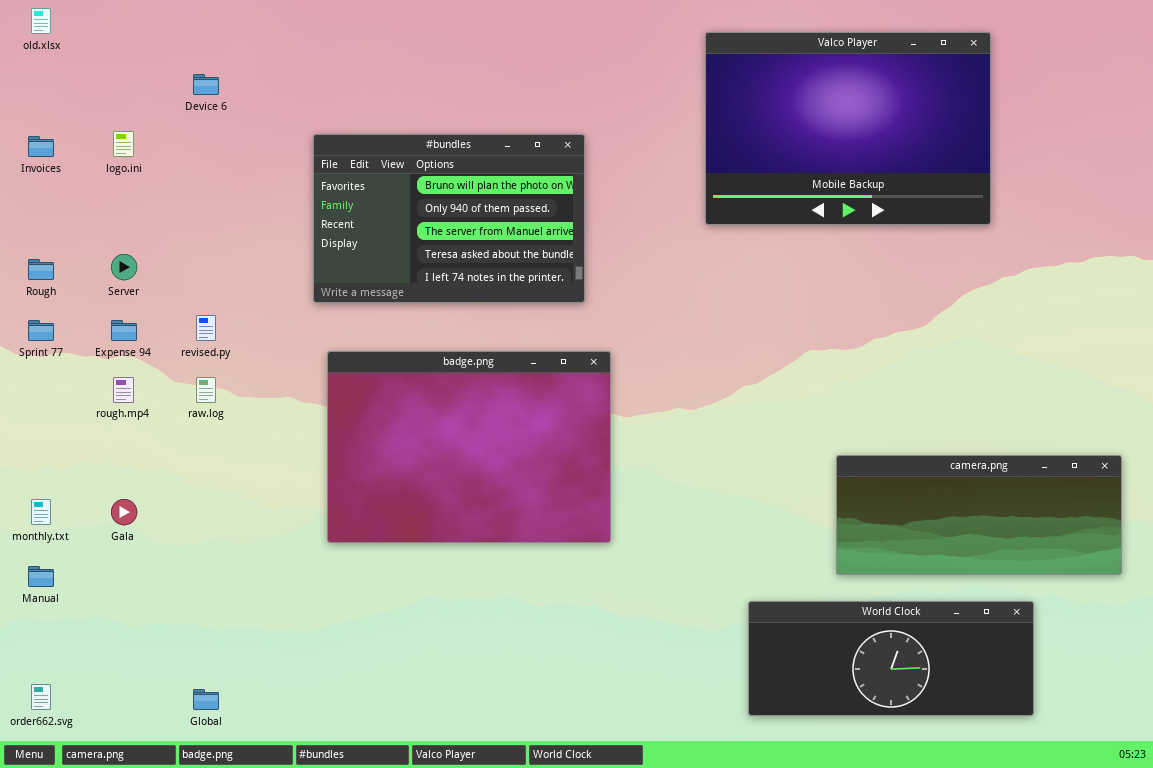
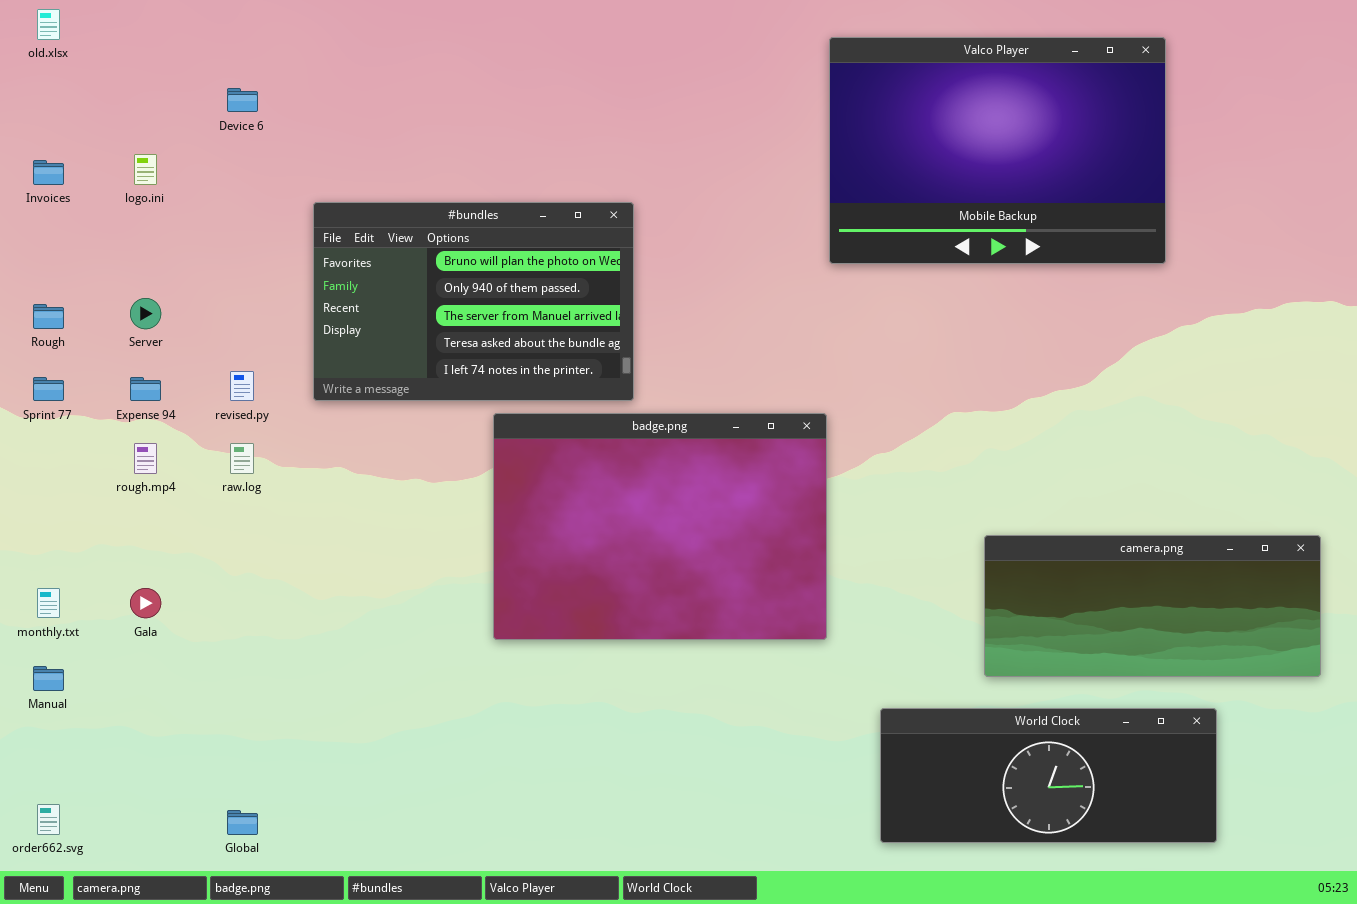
#bundles: [313,134,585,303] -> [313,202,634,401], moved
badge.png: [327,351,611,543] -> [493,413,827,640], moved

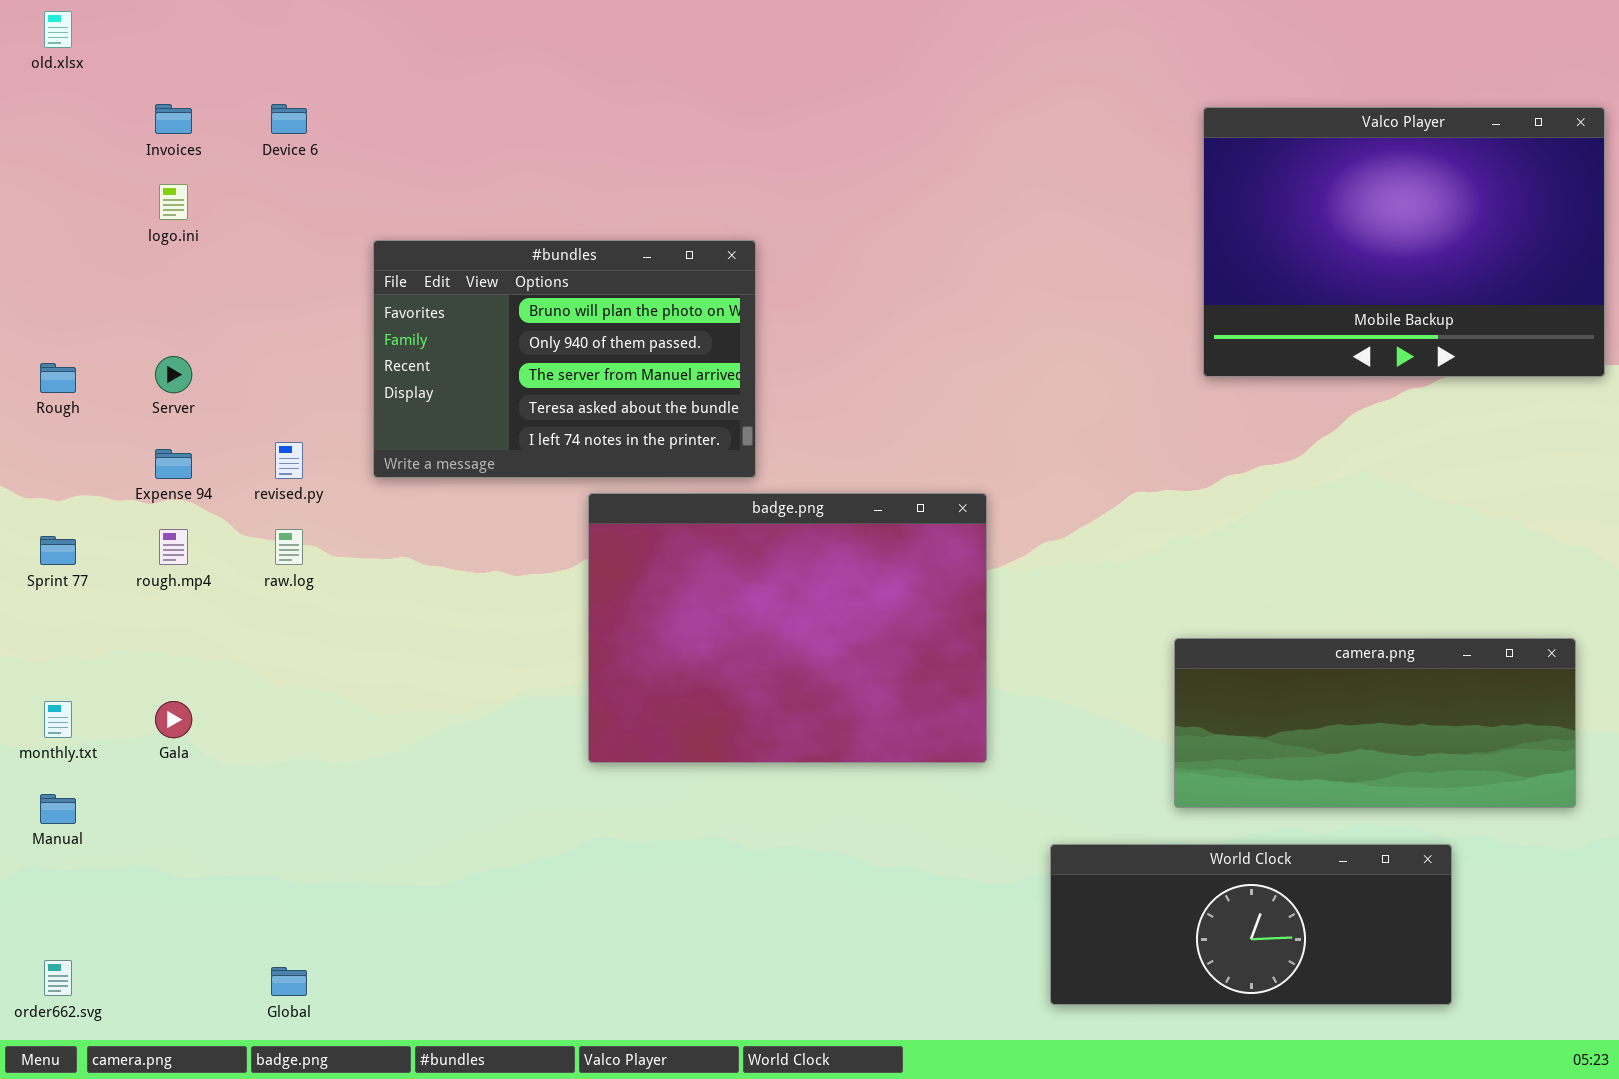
Valco Player: [829,37,1166,264] -> [1203,107,1605,377], moved
Invoices: [33,160,64,185] -> [155,104,192,134], moved
Sprint 77: [33,377,64,401] -> [40,536,76,565], moved

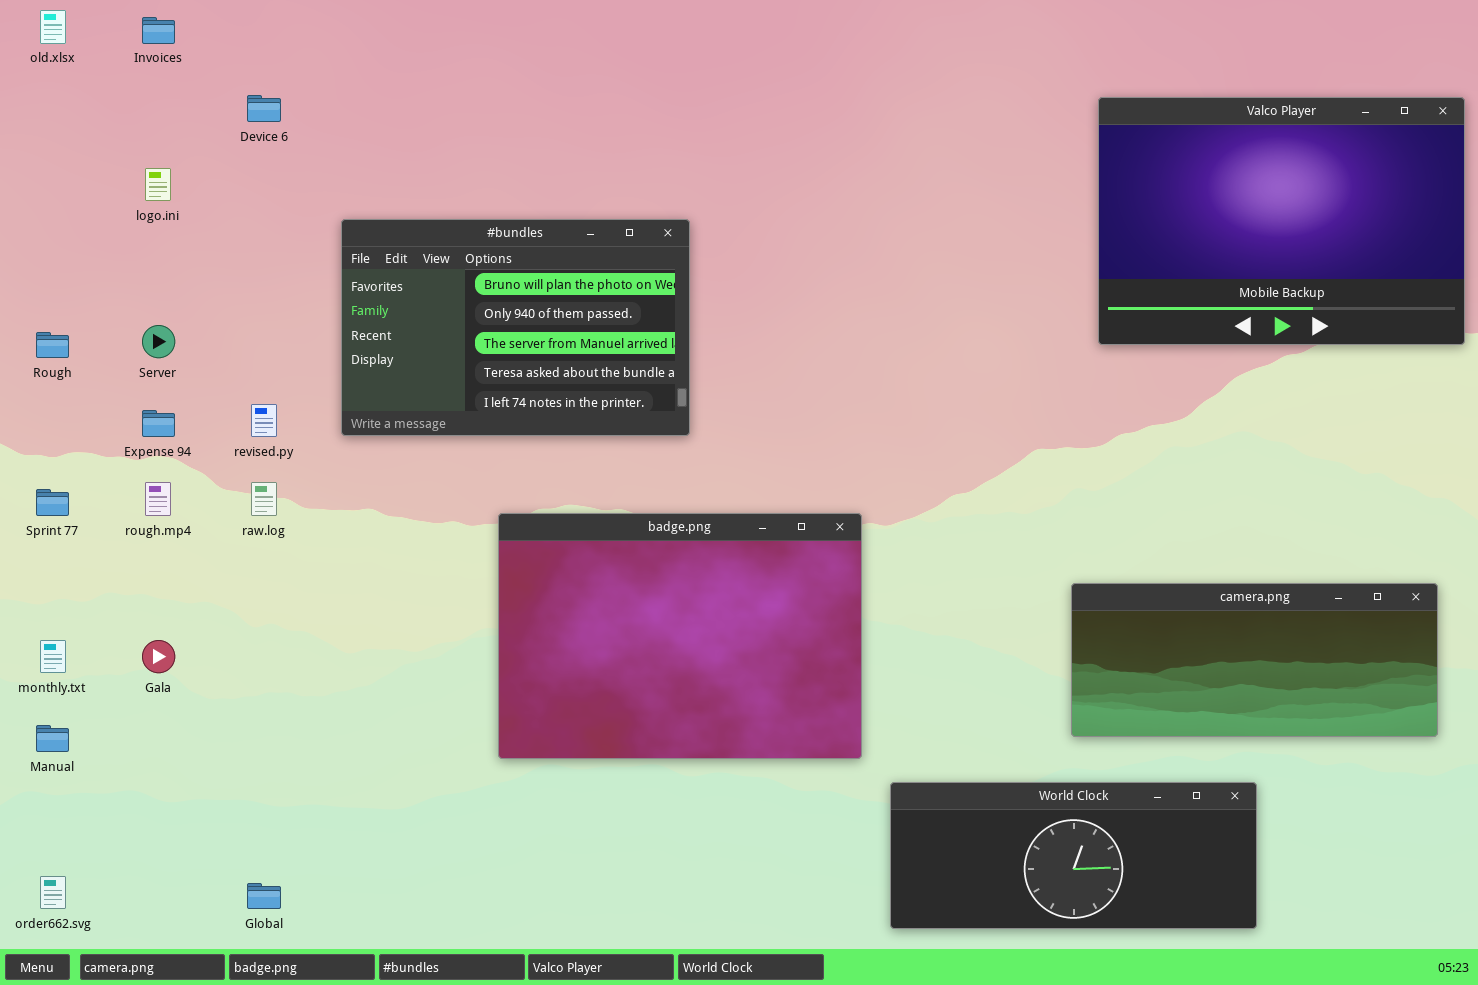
Invoices: [155,104,192,134] -> [142,17,175,44], moved
badge.png: [588,493,987,763] -> [498,513,862,759], moved
World Clock: [1050,844,1452,1005] -> [890,782,1257,929], moved

